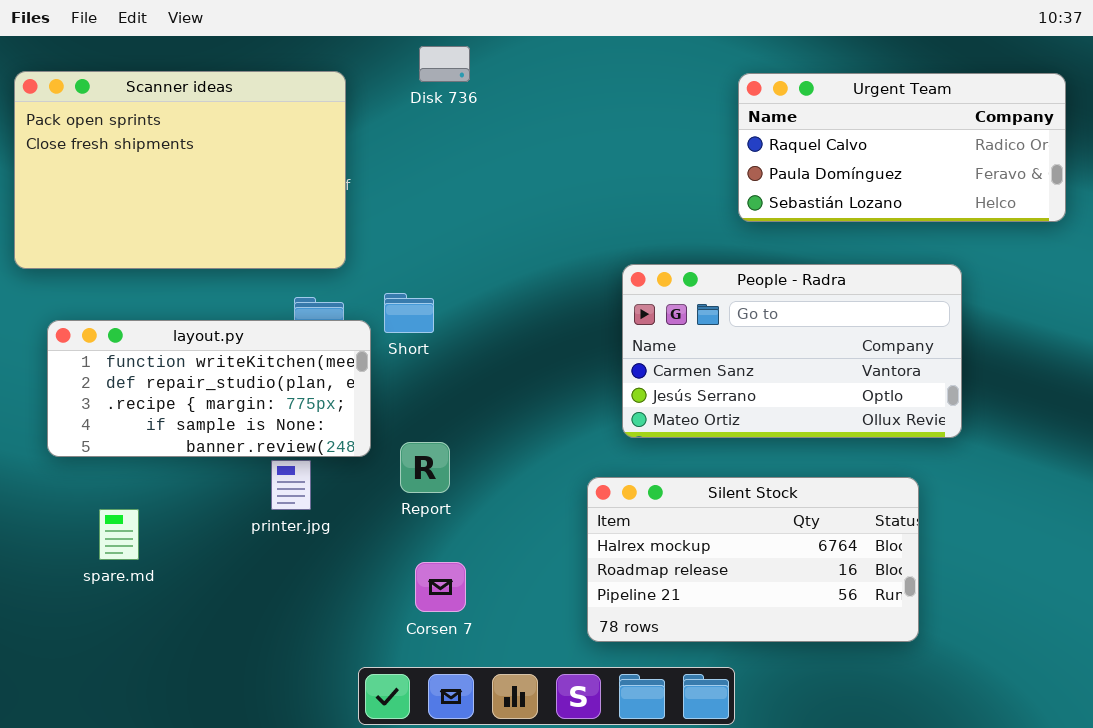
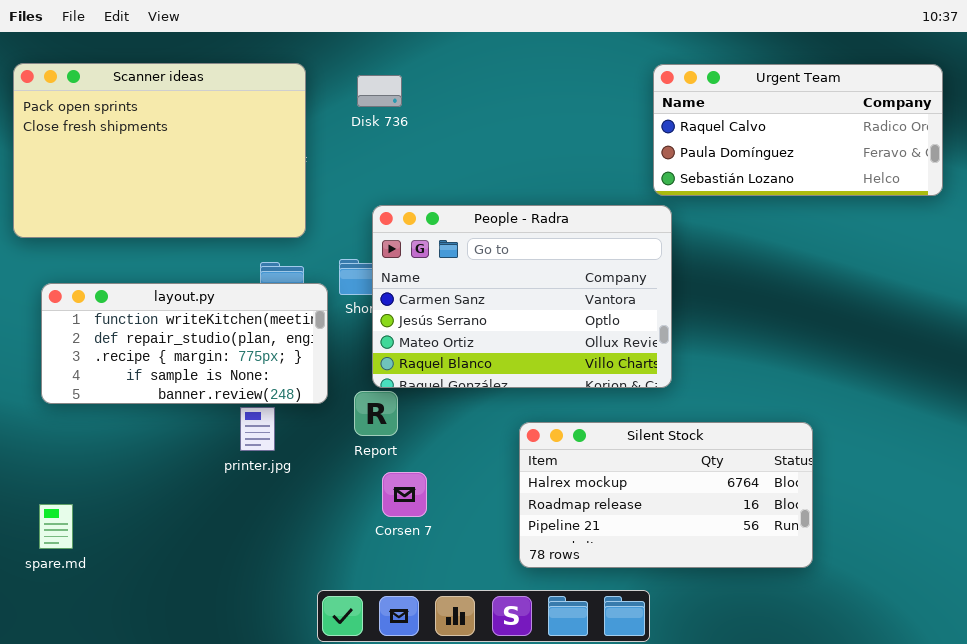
Disk 736: [419,46,470,82] -> [357,75,402,107], moved
People - Radra: [622,264,962,438] -> [372,205,672,388], moved, resized
spare.md: [99,509,139,560] -> [39,504,73,549], moved
Corsen 7: [415,562,466,612] -> [382,472,427,517], moved

